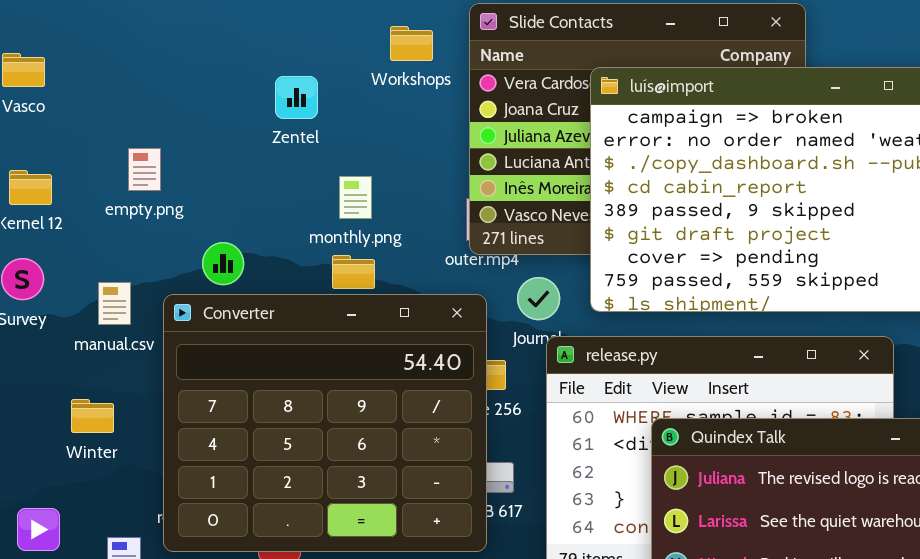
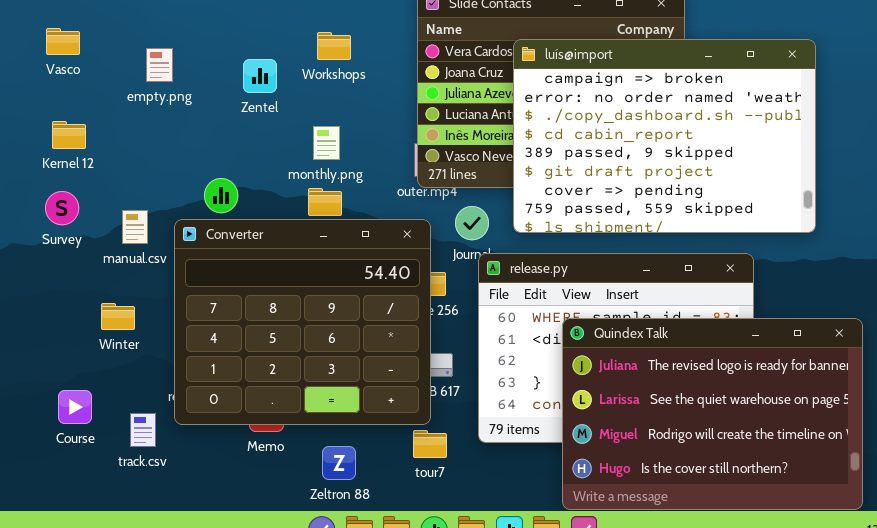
Workshops: [390,26,433,61] -> [317,32,351,60], moved
Zentel: [275,76,318,119] -> [243,59,277,93], moved
empty.png: [128,148,161,191] -> [146,48,173,82], moved

